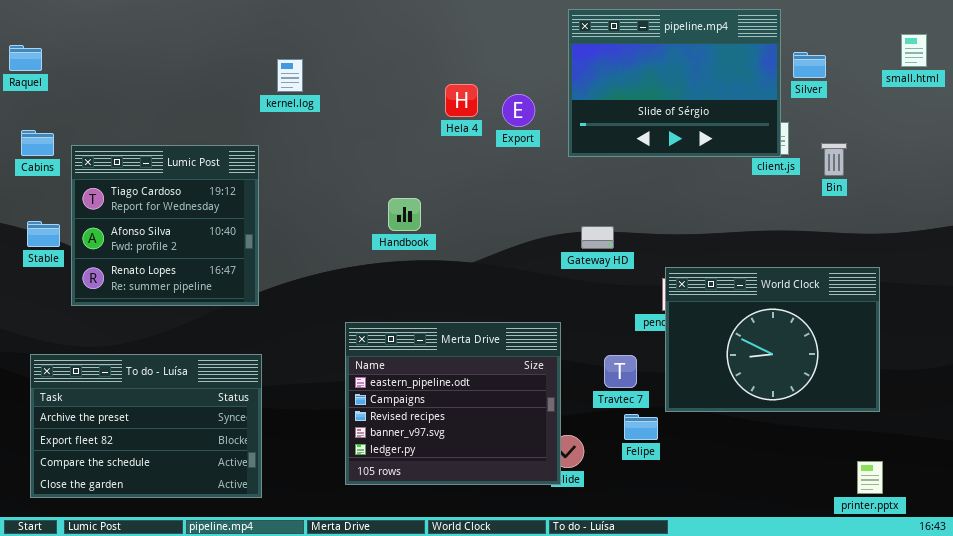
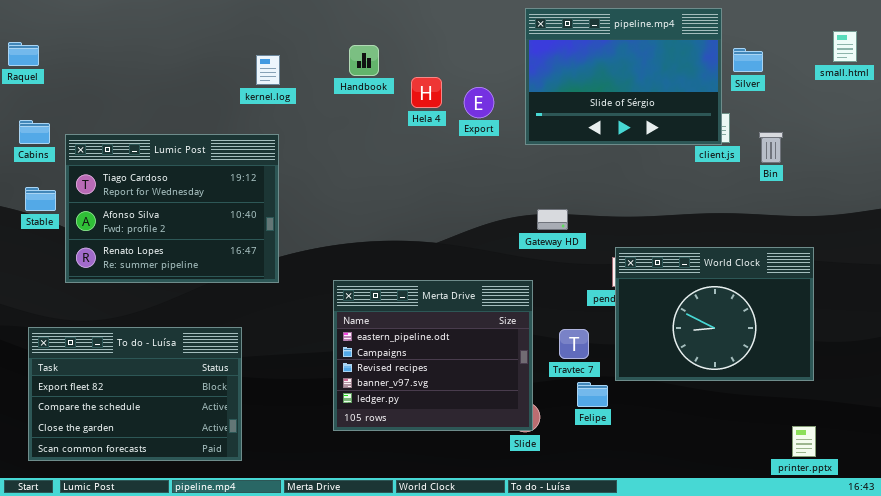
Lumic Post: [71,145,259,306] -> [65,134,279,283], resized
Handbook: [388,198,421,231] -> [349,45,379,76], moved
Stable: [27,221,60,247] -> [25,187,56,211], moved
Merta Drive: [345,322,561,485] -> [333,280,533,431], moved
To do - Luísa: [30,354,262,498] -> [28,327,242,461], scrolled down 1 row

